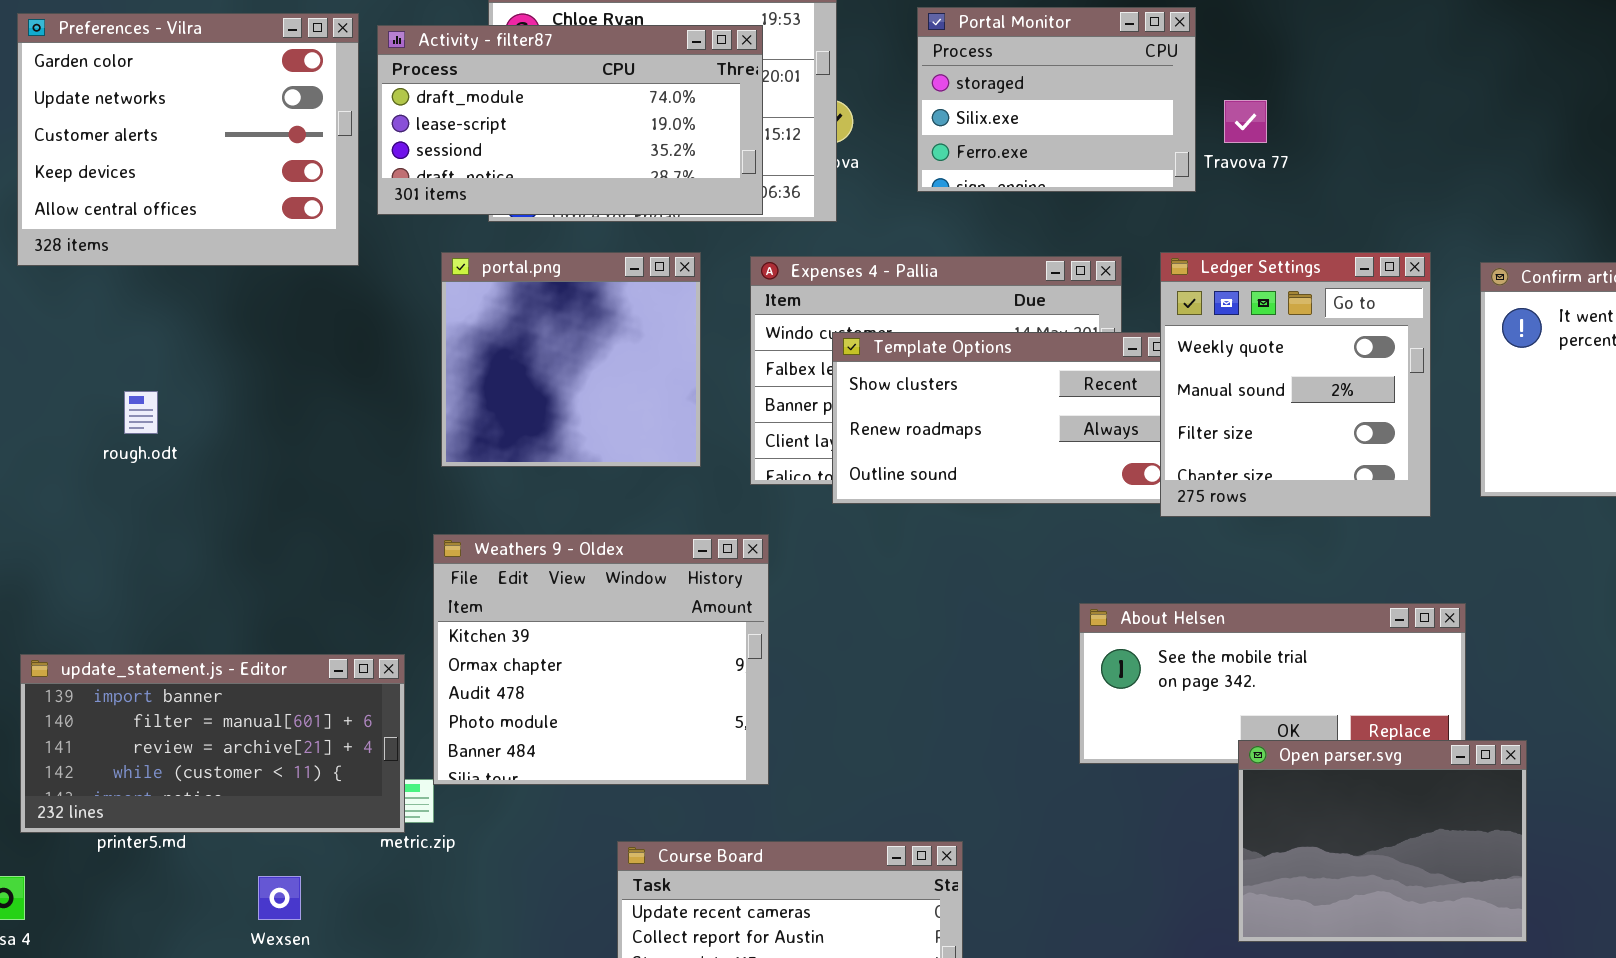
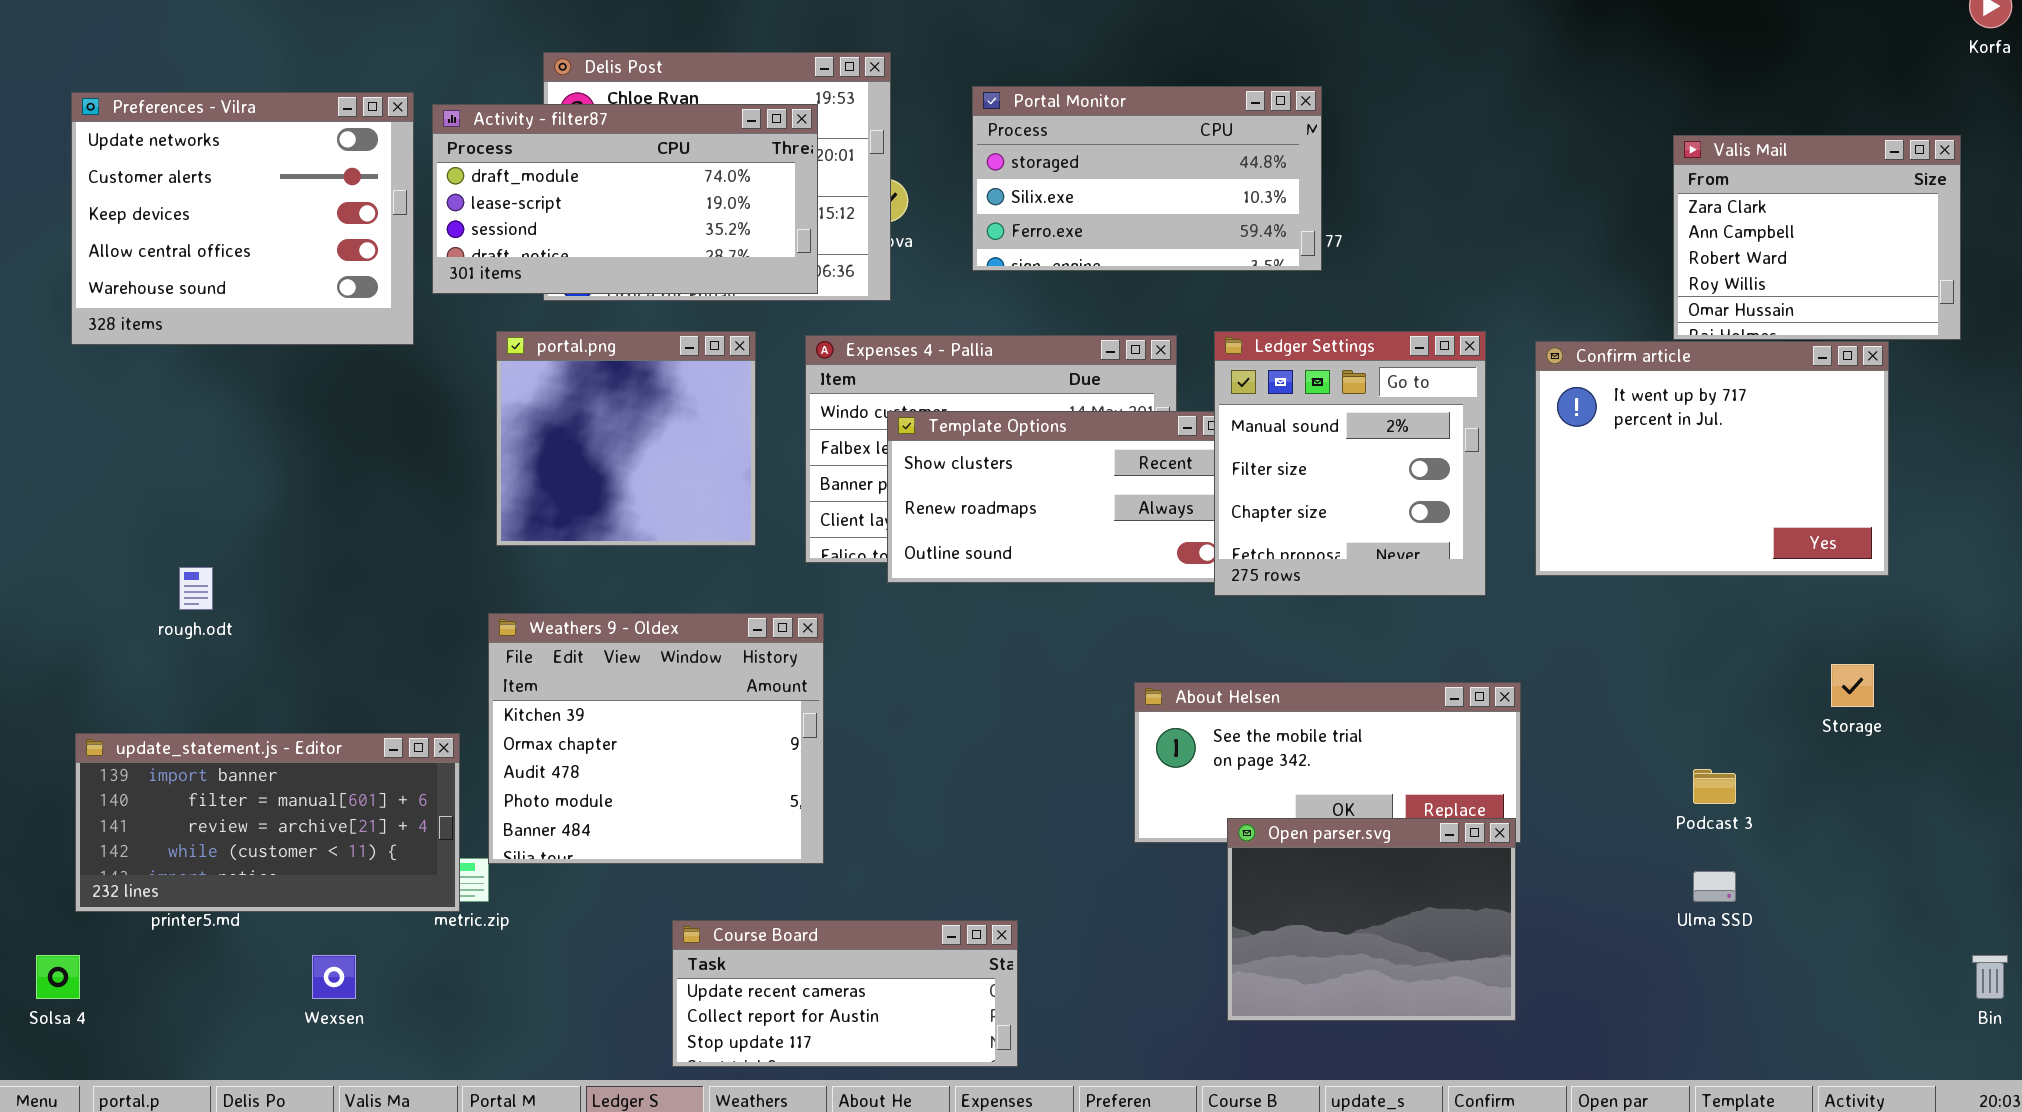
Portal Monitor: [917,7,1196,192] -> [972,86,1322,271], resized
Preferences - Vilra: [17,13,359,266] -> [71,92,414,345], scrolled down 1 row
Ledger Settings: [1160,252,1431,517] -> [1214,331,1486,596], scrolled down 1 row
rough.odt: [124,391,158,434] -> [179,567,213,610], moved
Open parser.svg: [1238,740,1527,942] -> [1227,818,1516,1021], moved

